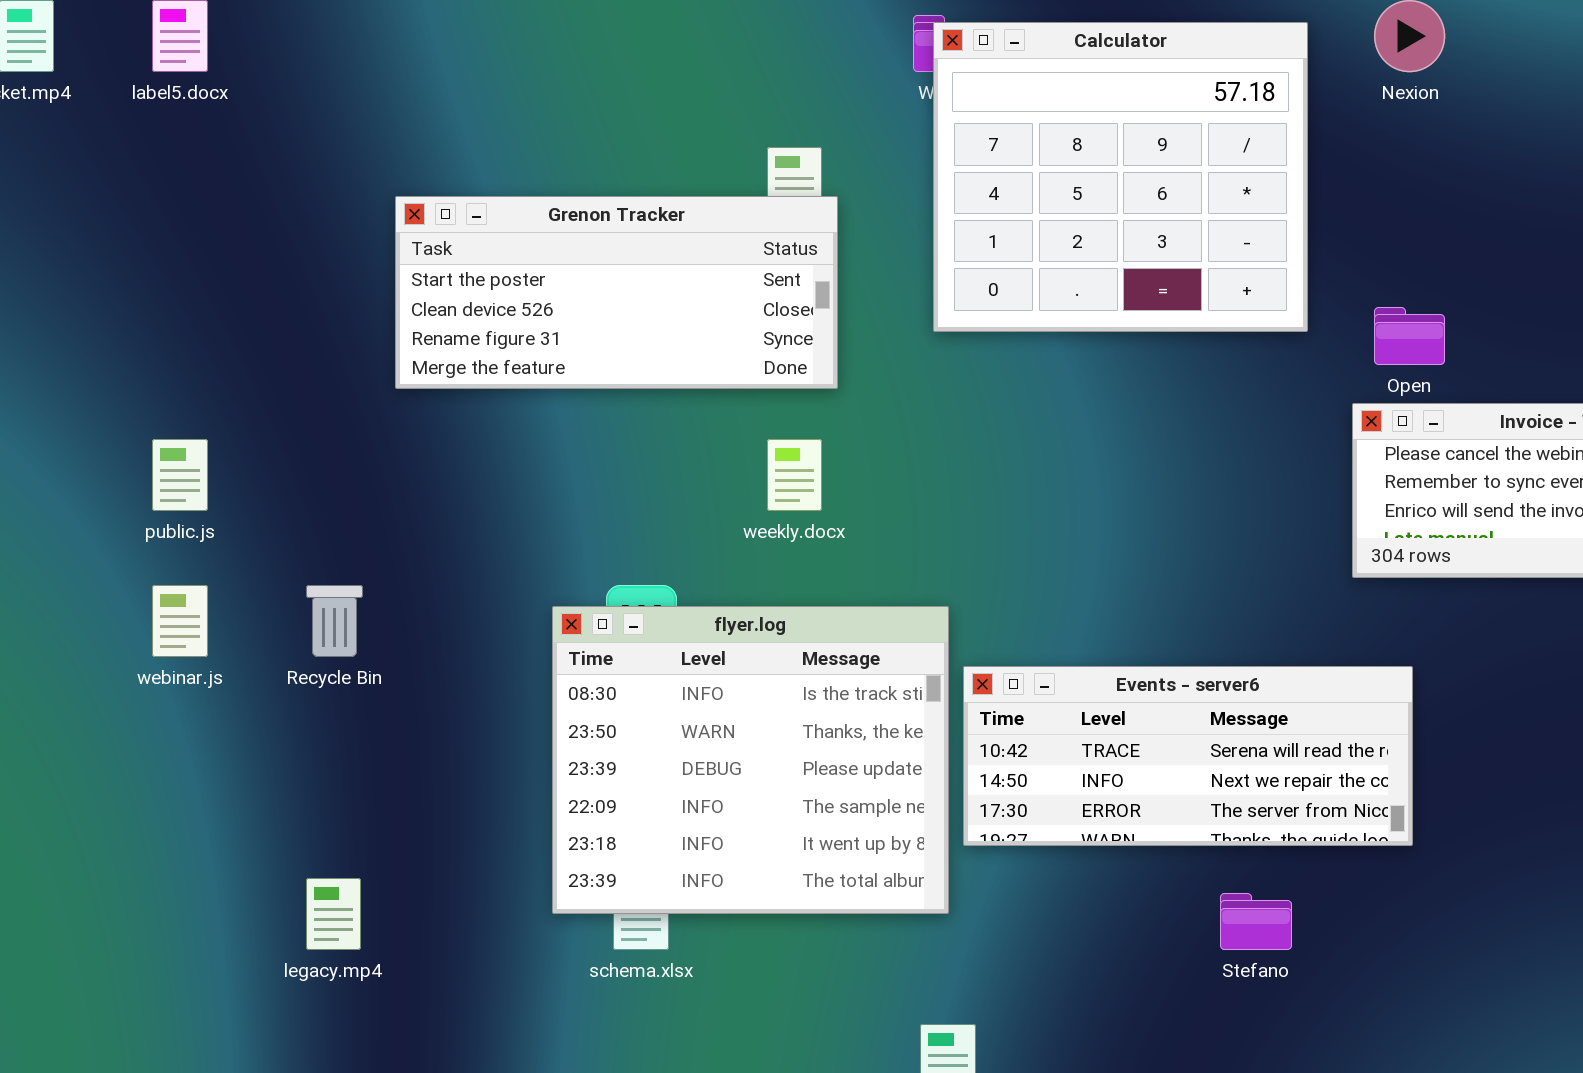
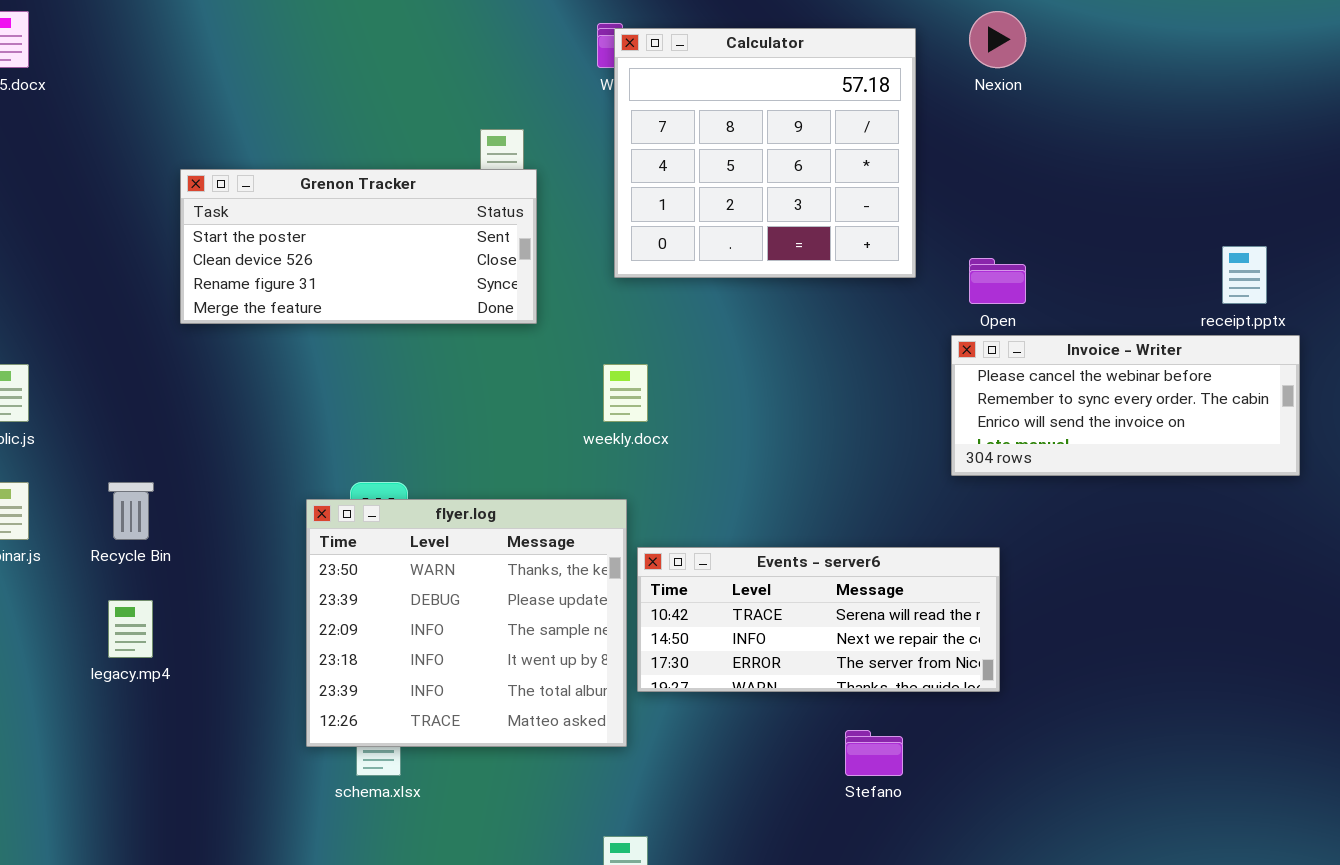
weekly.docx: [767,439,822,511] -> [603,364,648,422], moved
flyer.log: [552,606,949,914] -> [306,499,627,747], scrolled down 1 row
legacy.mp4: [306,878,361,950] -> [108,600,153,658], moved

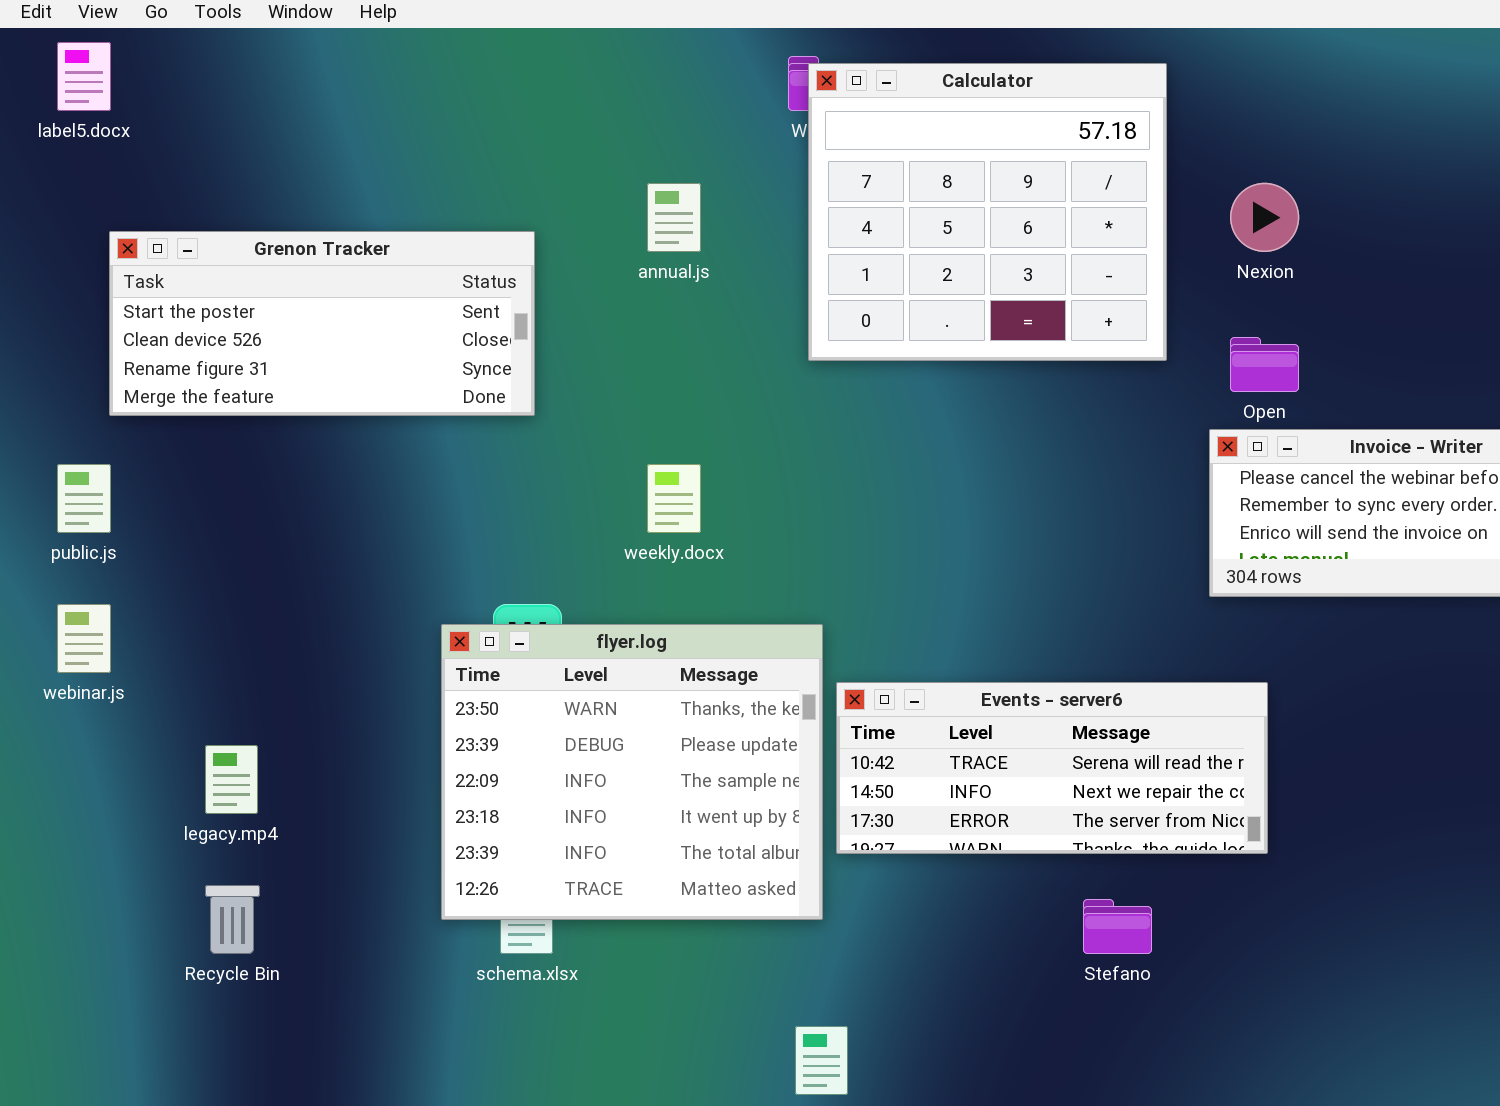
Nexion: [969,11,1026,68] -> [1230,183,1299,252], moved
Grenon Tracker: [180,169,537,324] -> [109,231,535,416], moved
weekly.docx: [603,364,648,422] -> [647,464,701,533], moved
Recycle Bin: [108,482,154,540] -> [205,885,260,954], moved

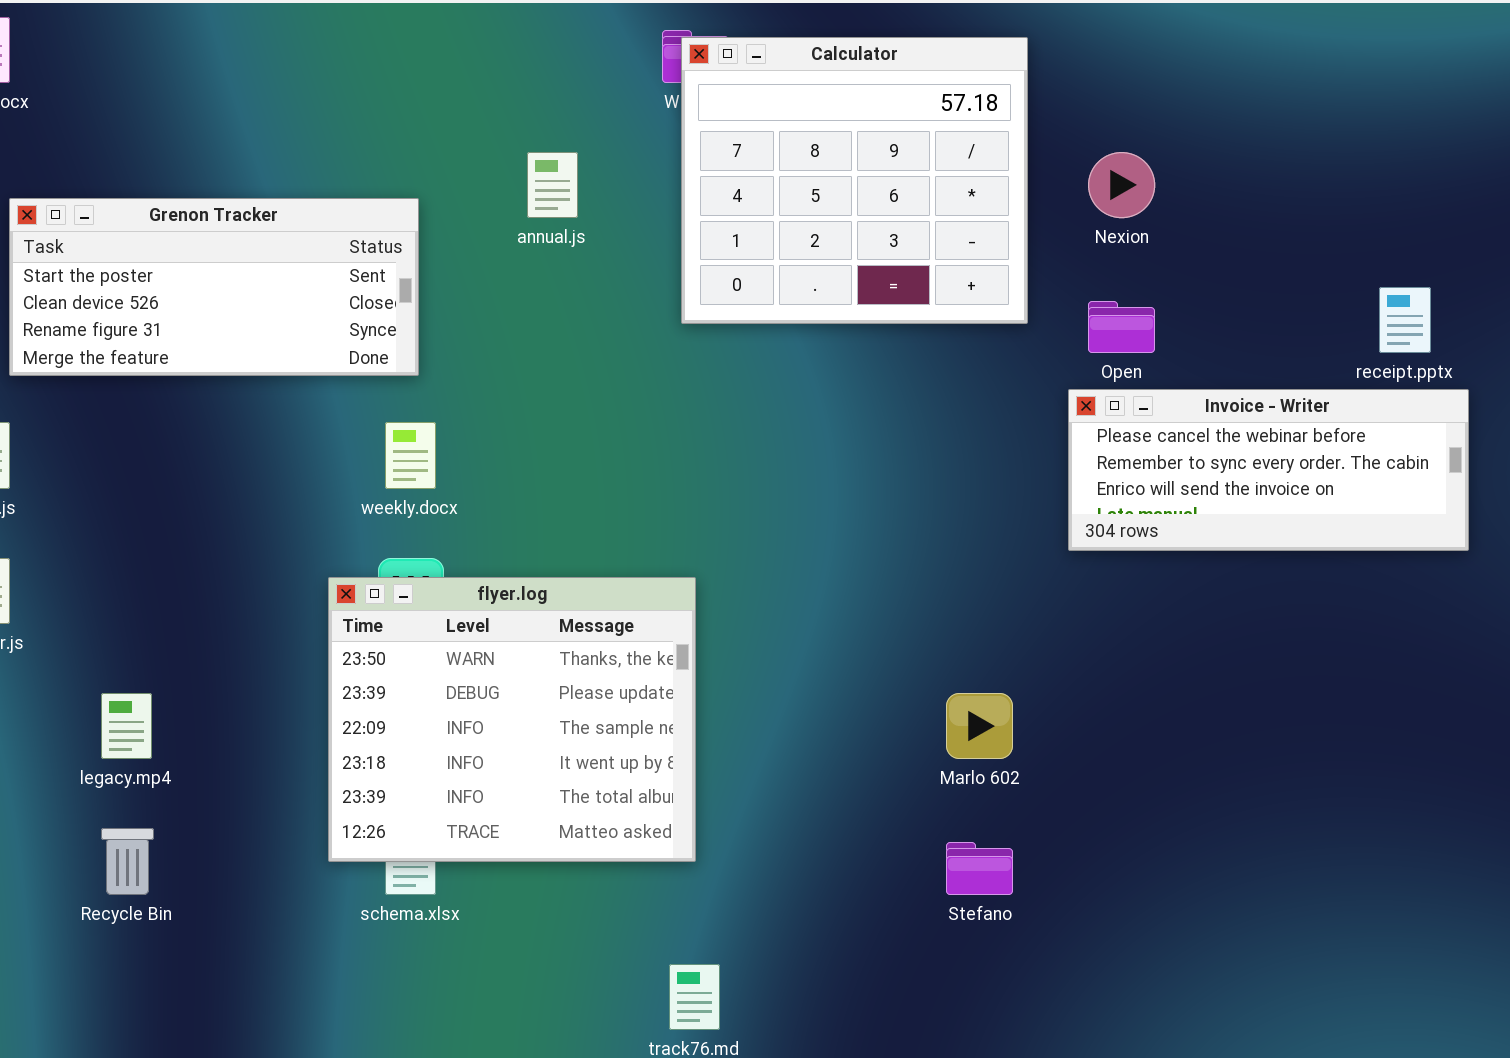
weekly.docx: [647,464,701,533] -> [385,422,436,489], moved
Events - server6: [836,682,1268,854] -> none, closed

